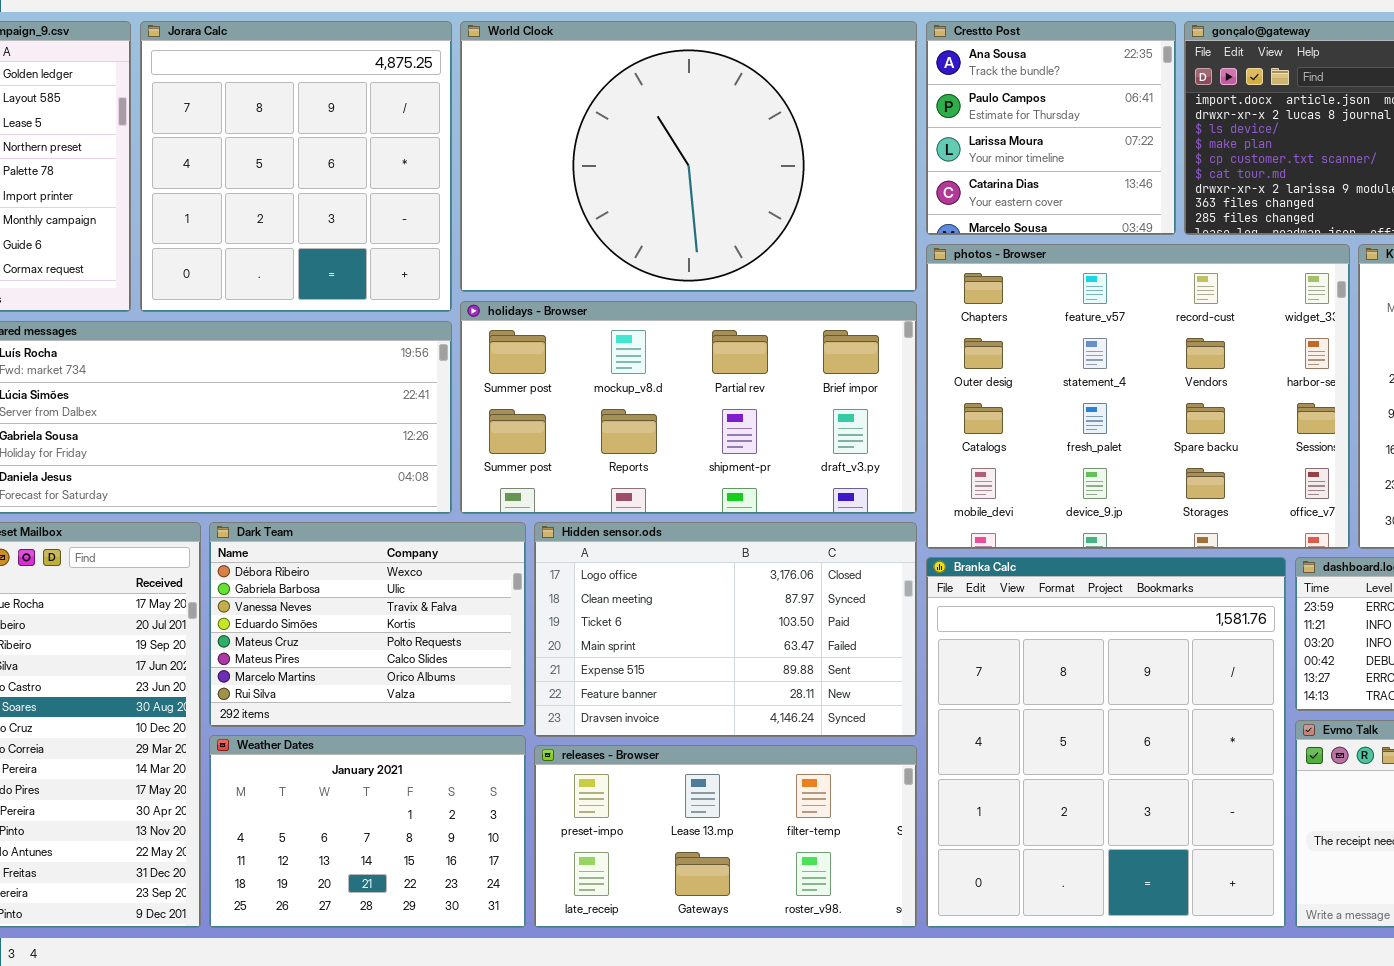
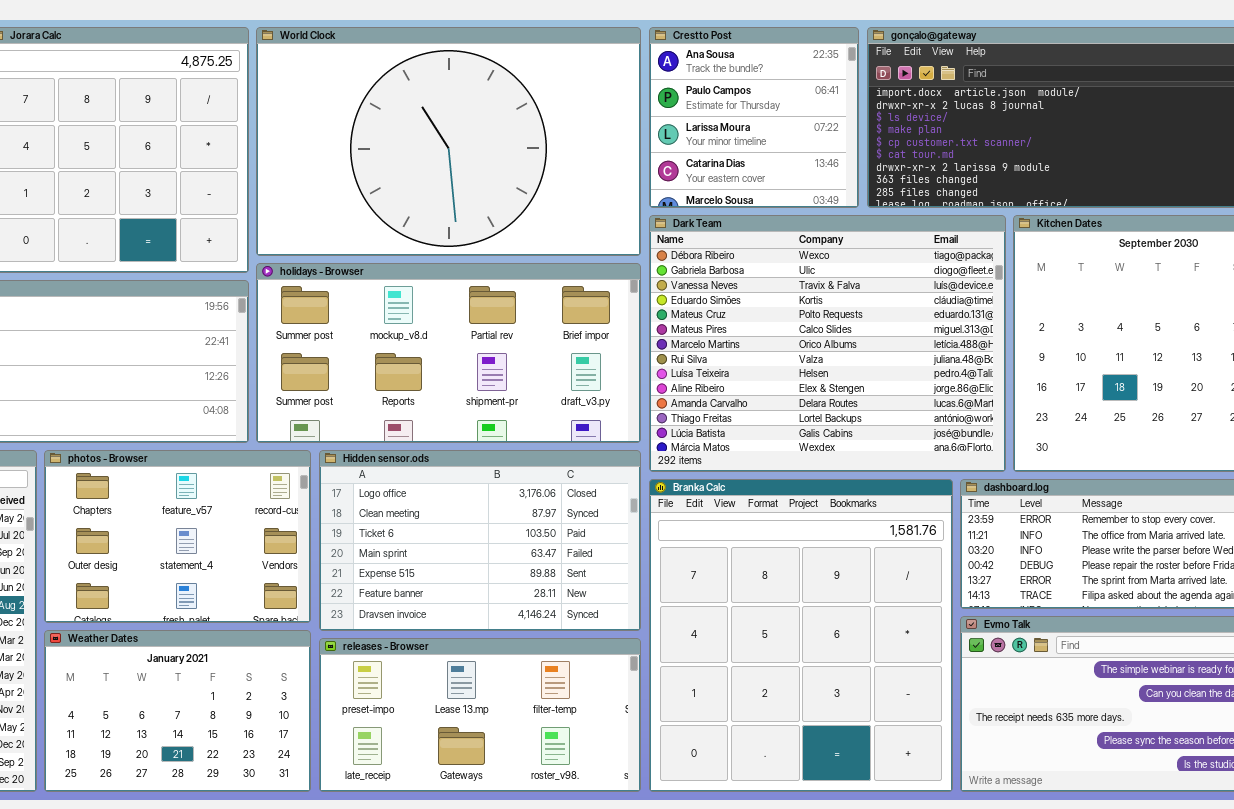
photos - Browser: [926,244,1350,549] -> [44,450,311,623], moved, resized
Dark Team: [209,522,526,727] -> [649,215,1006,472], moved, resized

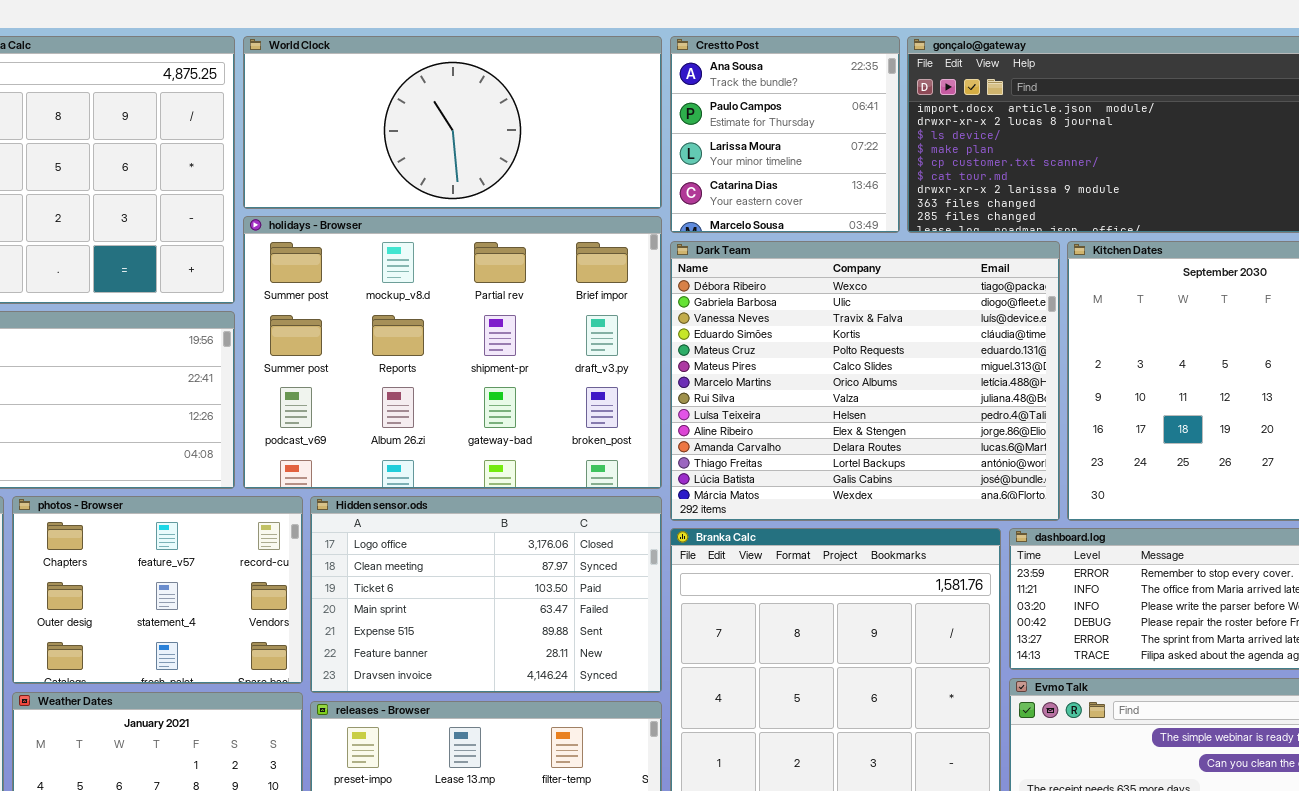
World Clock: [256,27,641,256] -> [243,36,662,209], resized
holidays - Browser: [256,263,641,443] -> [243,216,662,489], resized

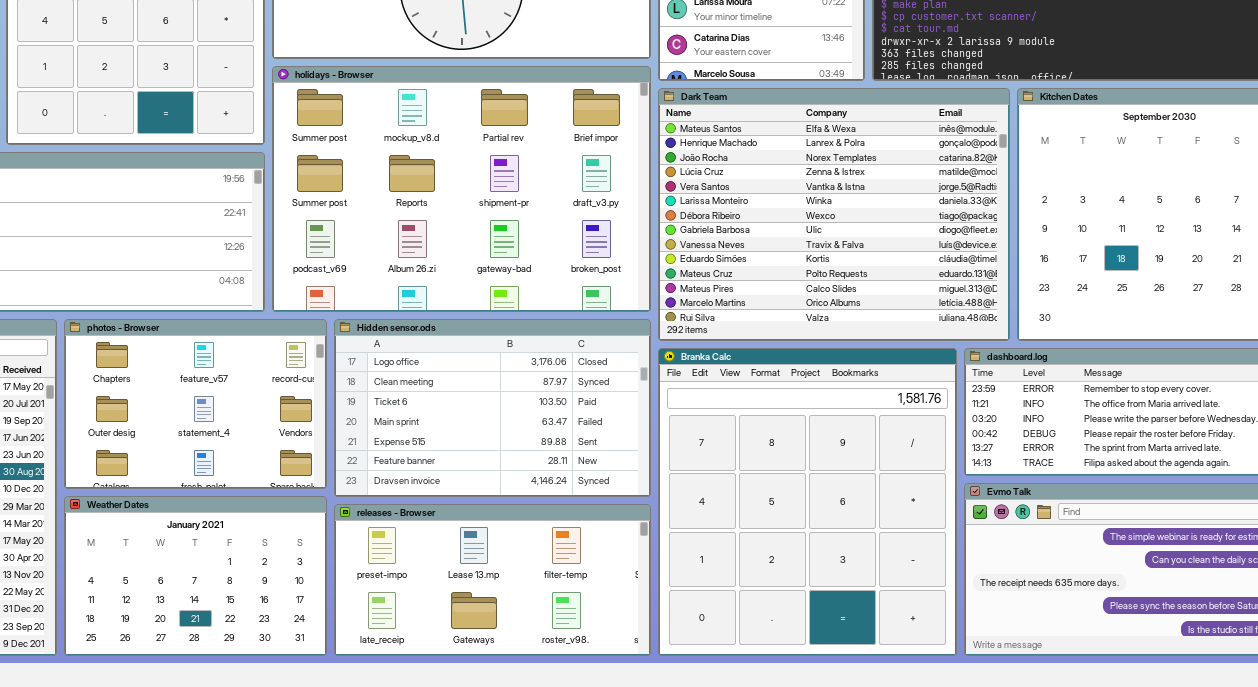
Dark Team: [670,241,1060,521] -> [658,88,1010,341], scrolled up 6 rows

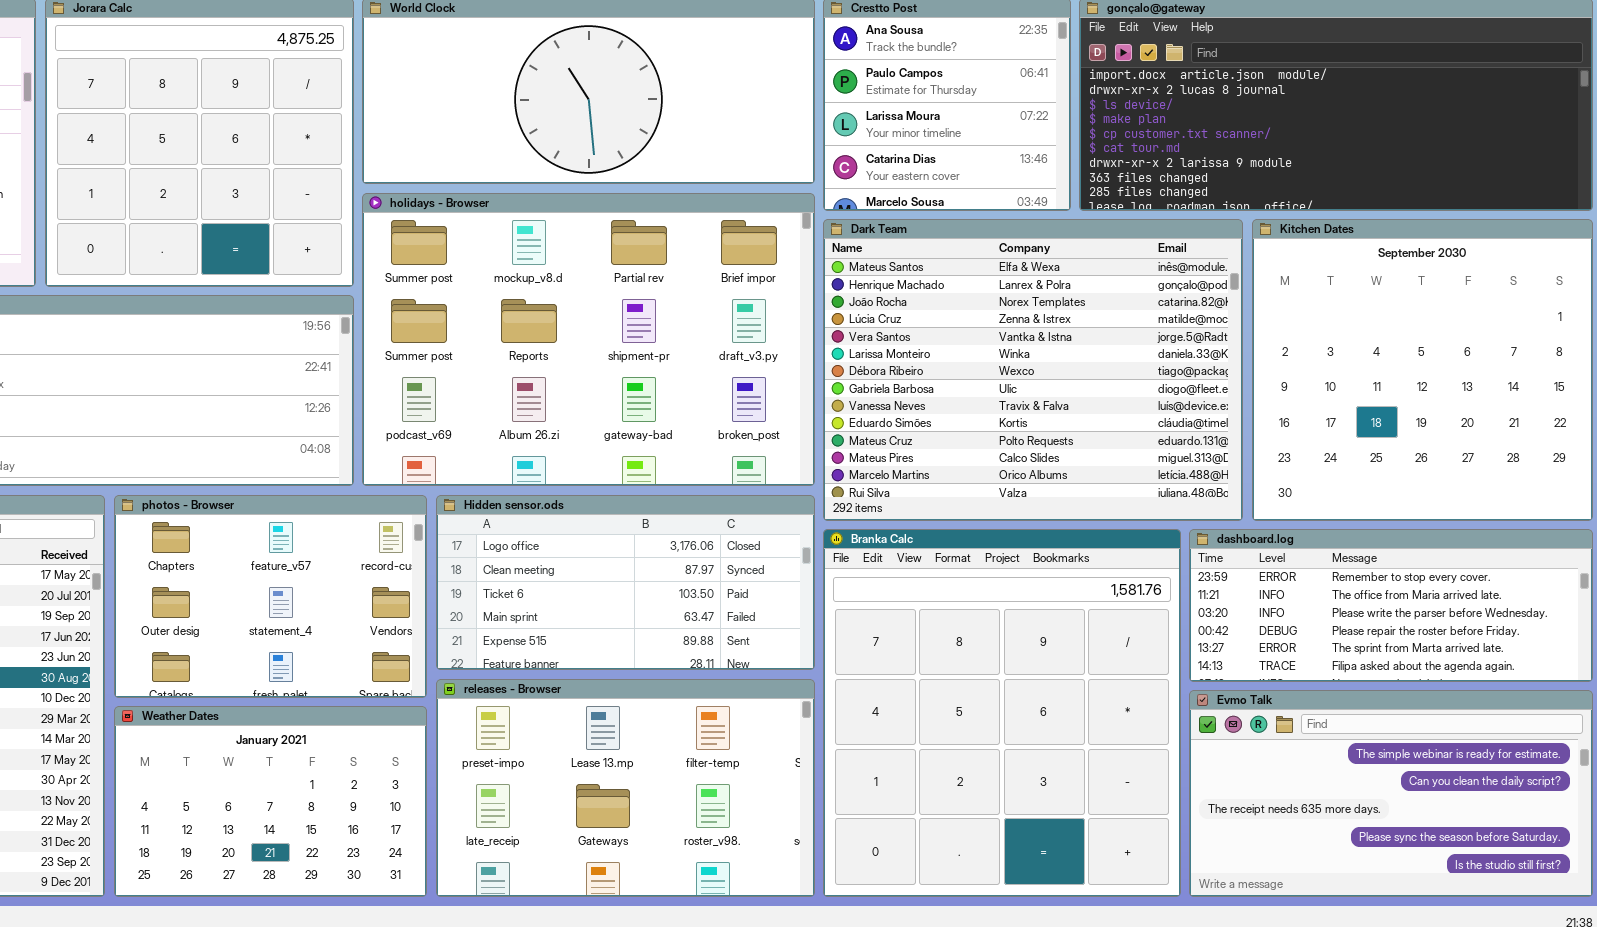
Hidden sensor.ods: [334,319,651,497] -> [436,495,815,670], resized
releases - Browser: [334,504,651,656] -> [436,679,815,897], resized

